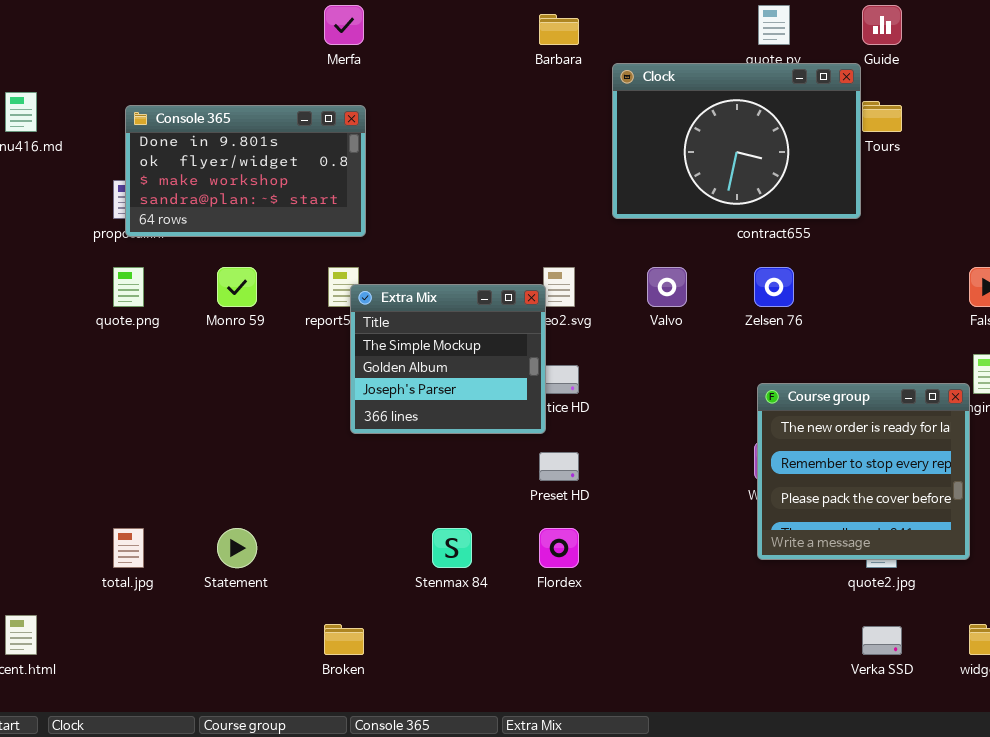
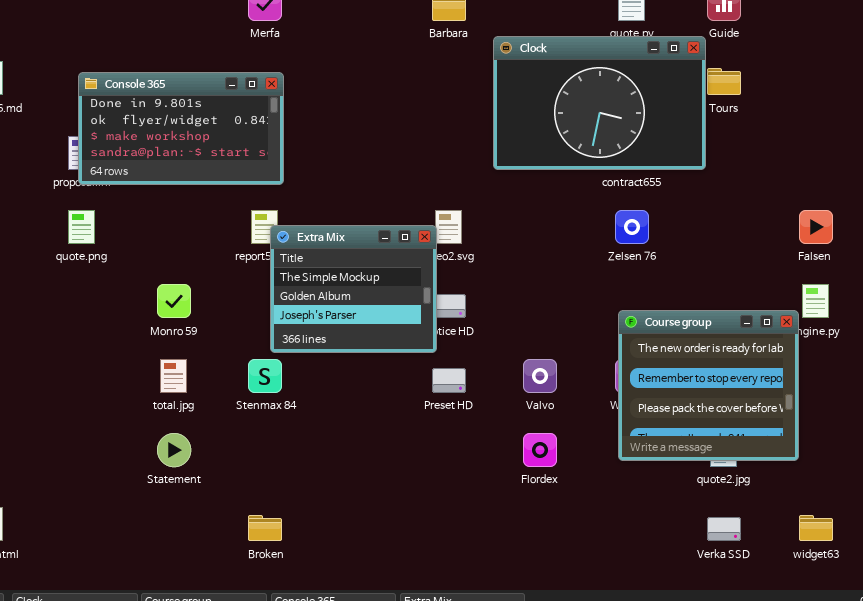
Monro 59: [217,267,257,307] -> [157,284,191,318], moved
Valvo: [647,267,687,307] -> [523,359,557,393], moved
total.jpg: [113,528,144,568] -> [160,359,187,393], moved
Stenmax 84: [432,528,472,568] -> [248,359,282,393], moved
Flordex: [539,528,579,568] -> [523,433,557,467], moved

